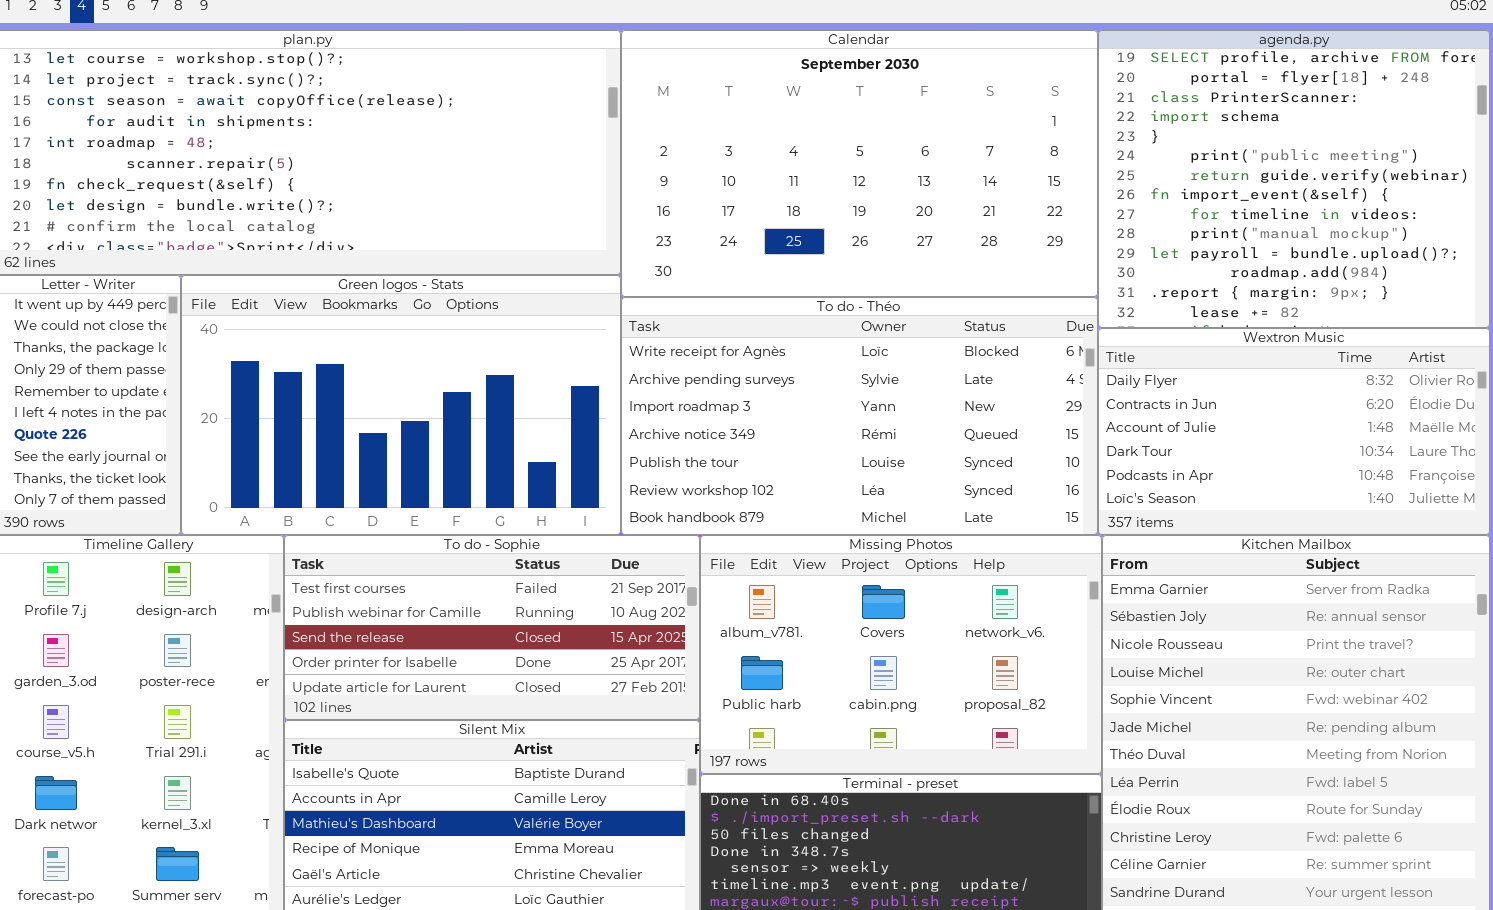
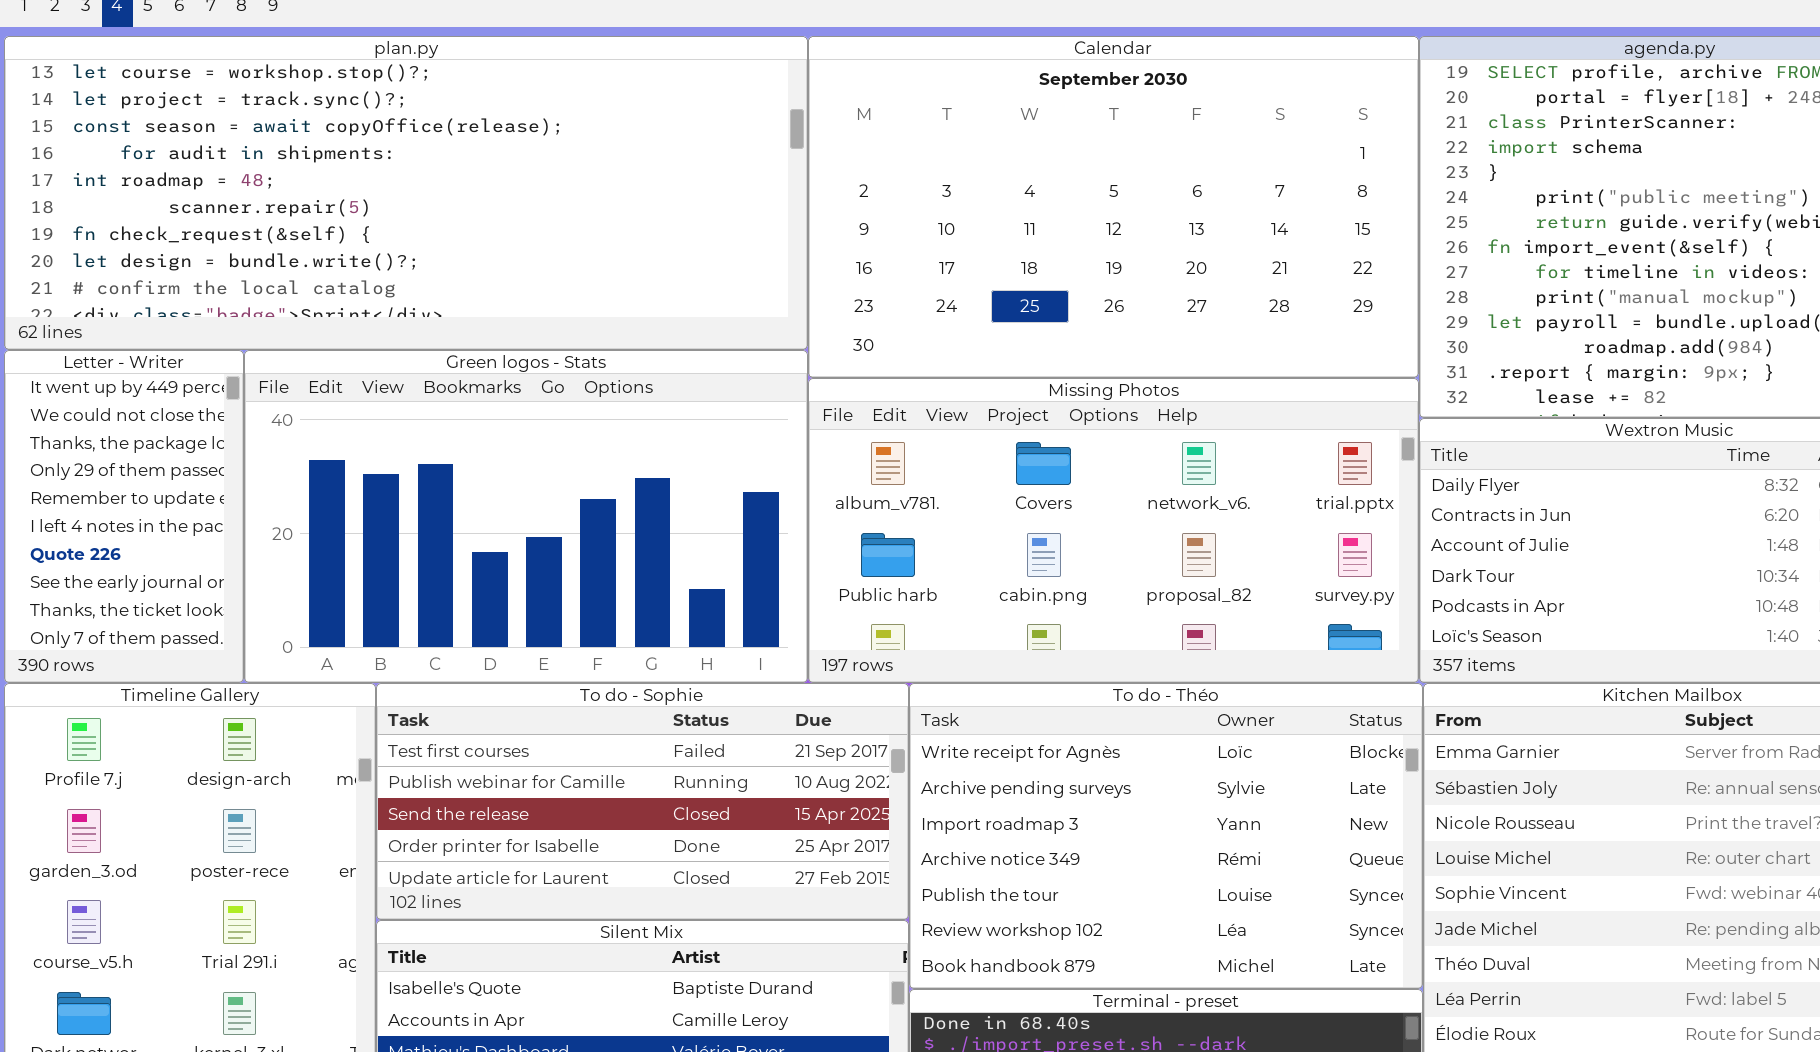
To do - Théo: [621,297,1098,535] -> [909,683,1423,989], moved, resized
Missing Photos: [700,535,1102,774] -> [808,378,1419,683], moved, resized

